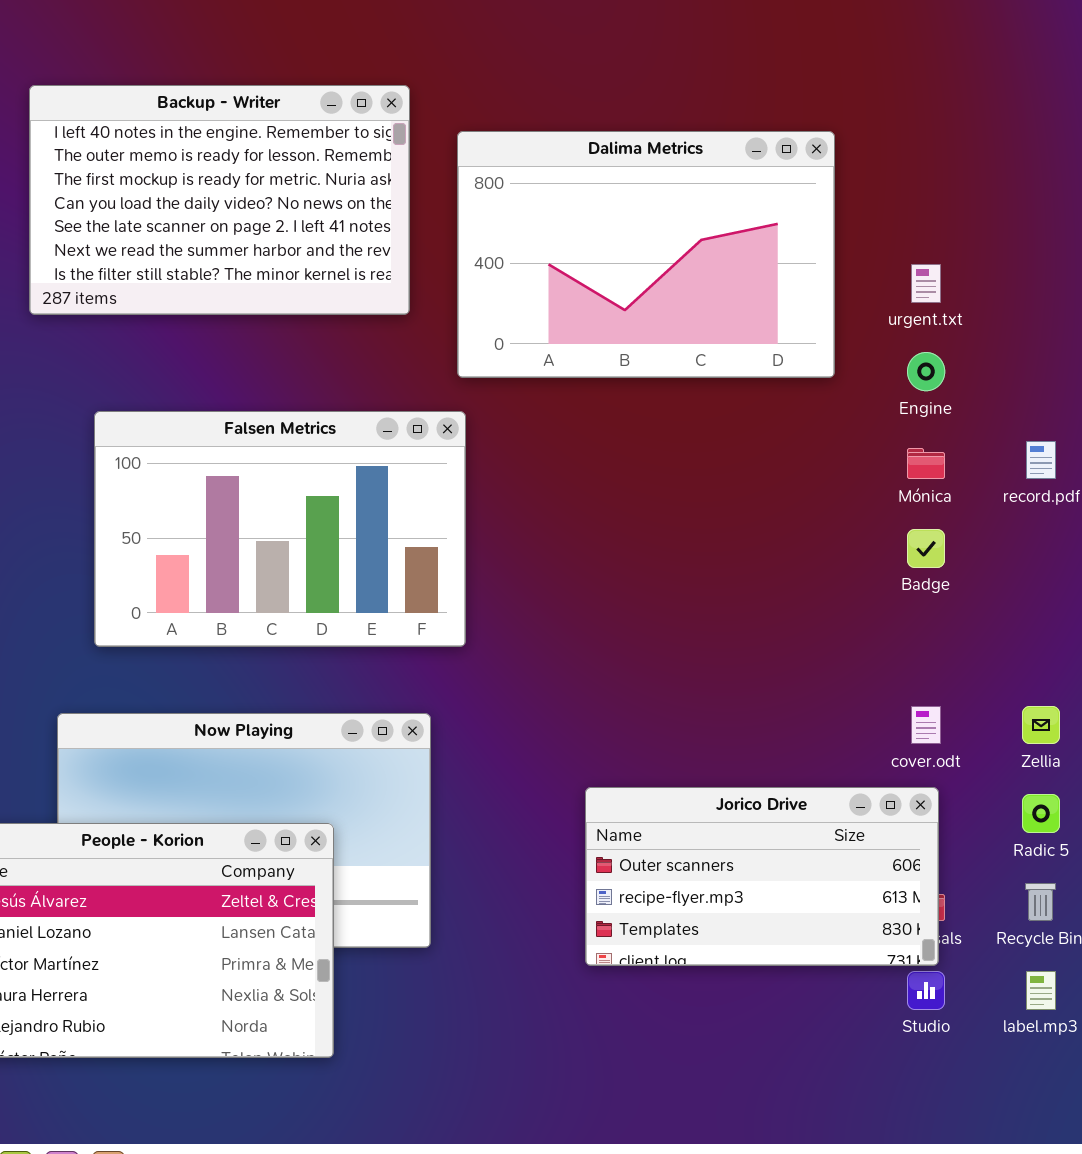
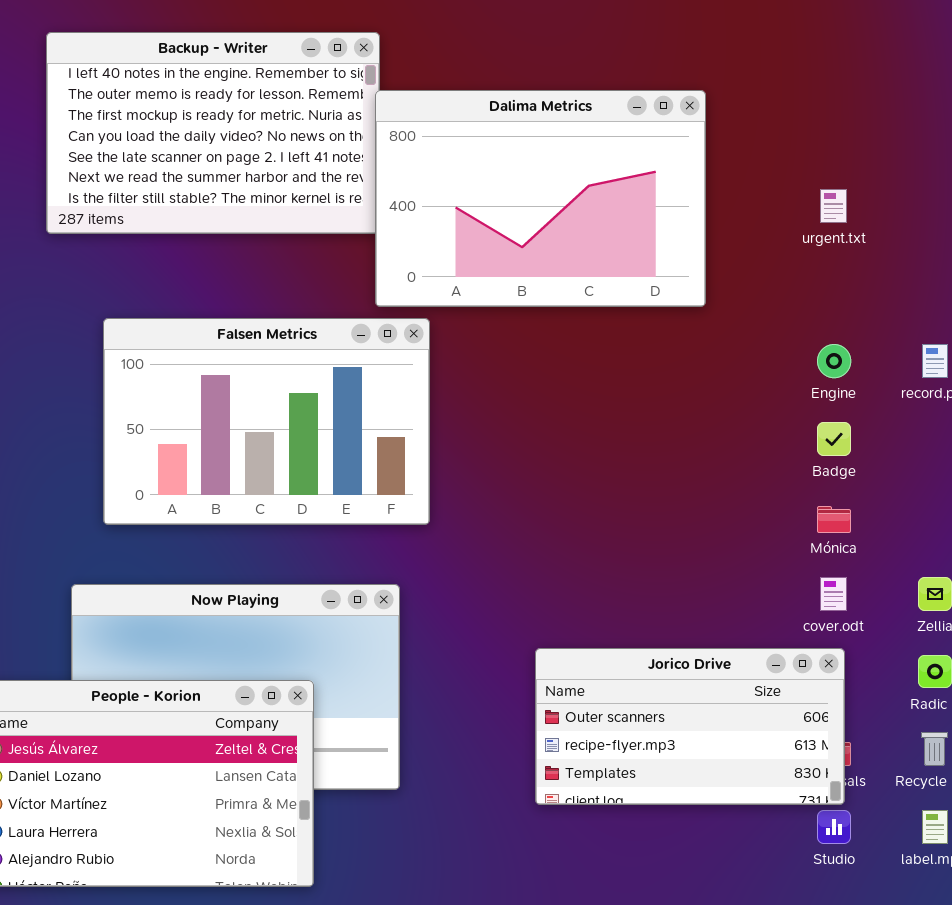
Dalima Metrics: [457,131,835,378] -> [375,90,706,307], moved
Engine: [907,352,945,391] -> [817,344,851,378], moved
Mónica: [907,448,945,479] -> [817,506,851,533], moved

